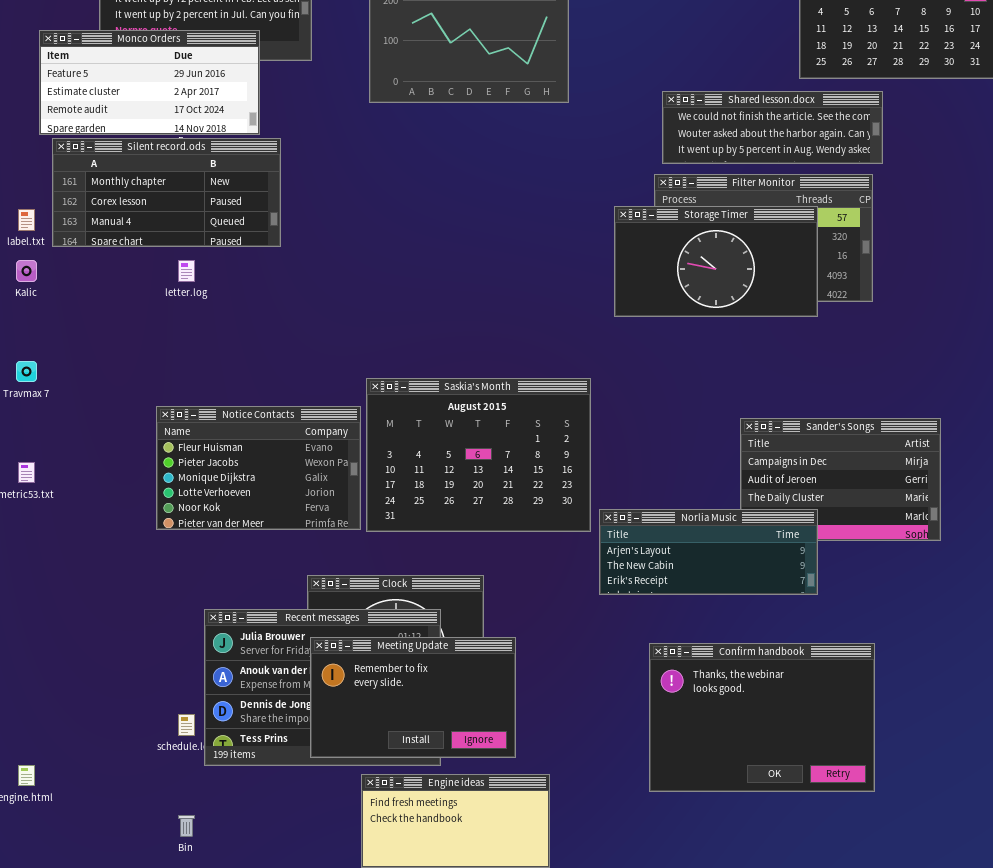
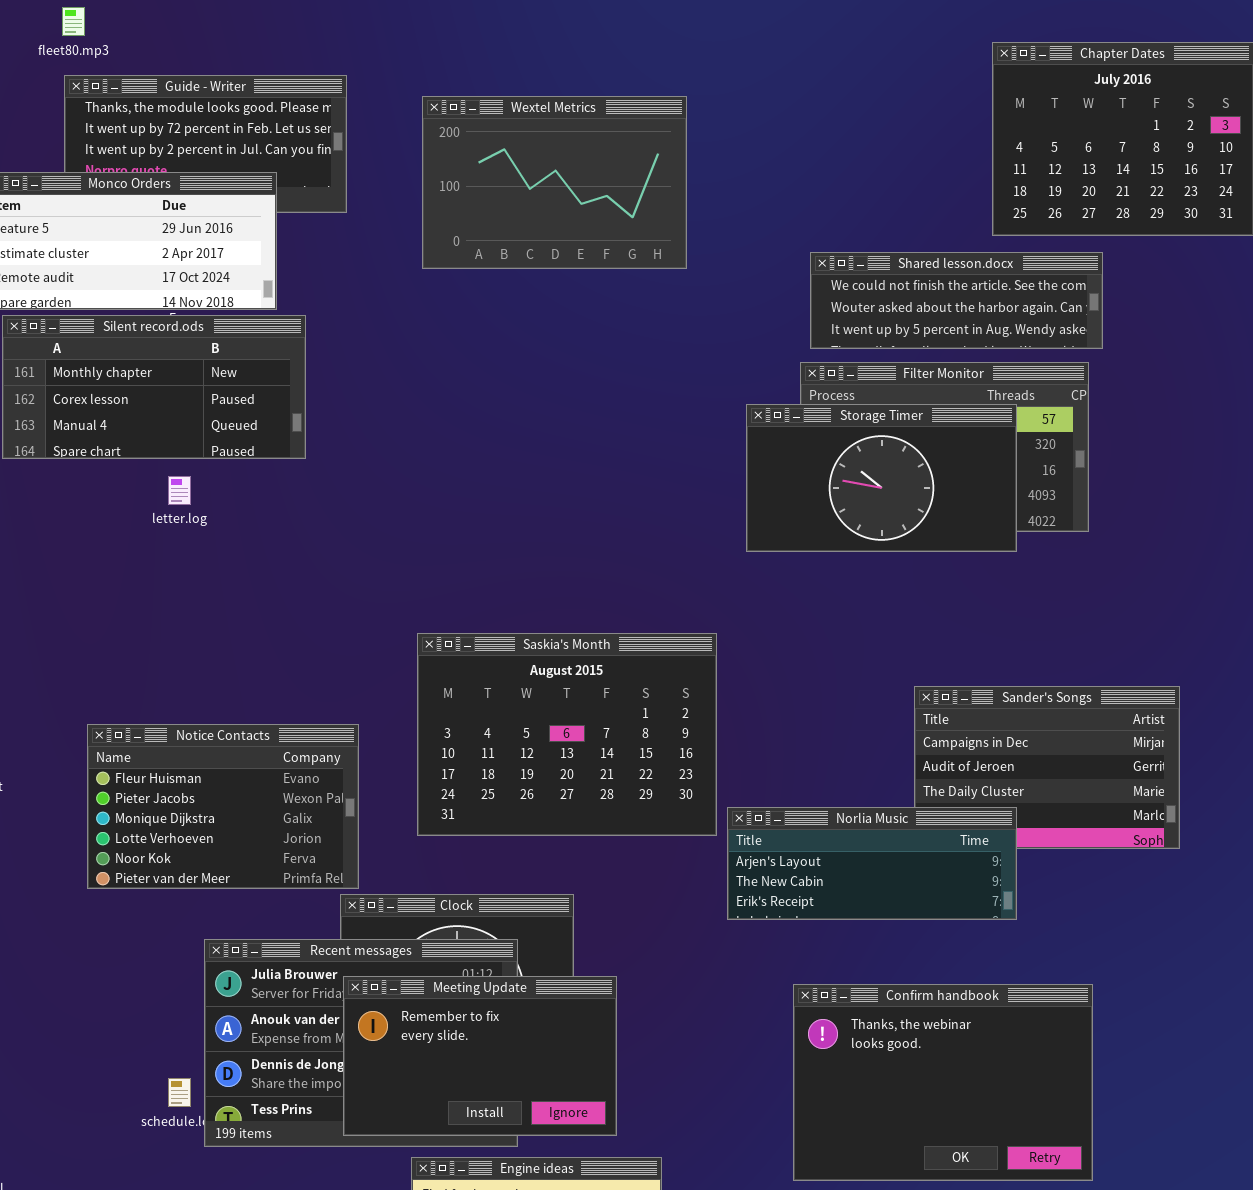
Notice Contacts: [156,406,361,530] -> [87,724,359,889], moved

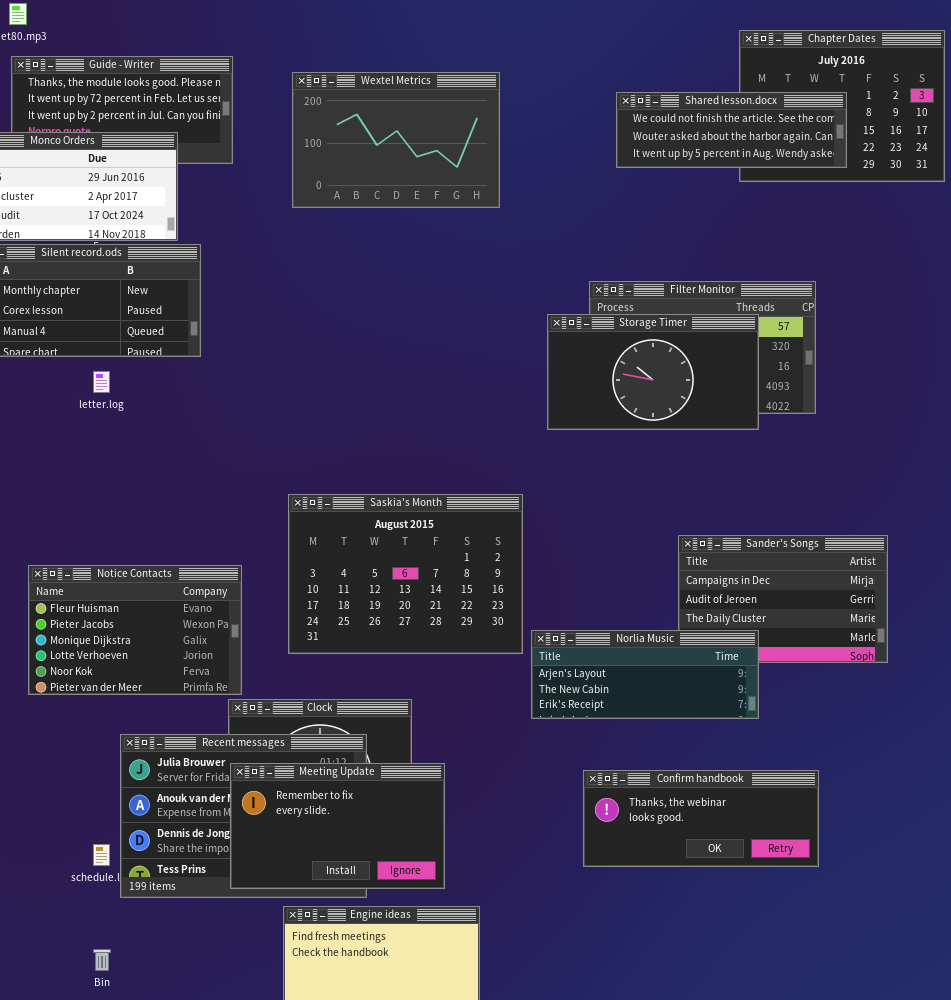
Shared lesson.docx: [810,252,1103,349] -> [616,92,847,168], moved
Confirm handbook: [793,984,1093,1181] -> [583,770,819,867], resized

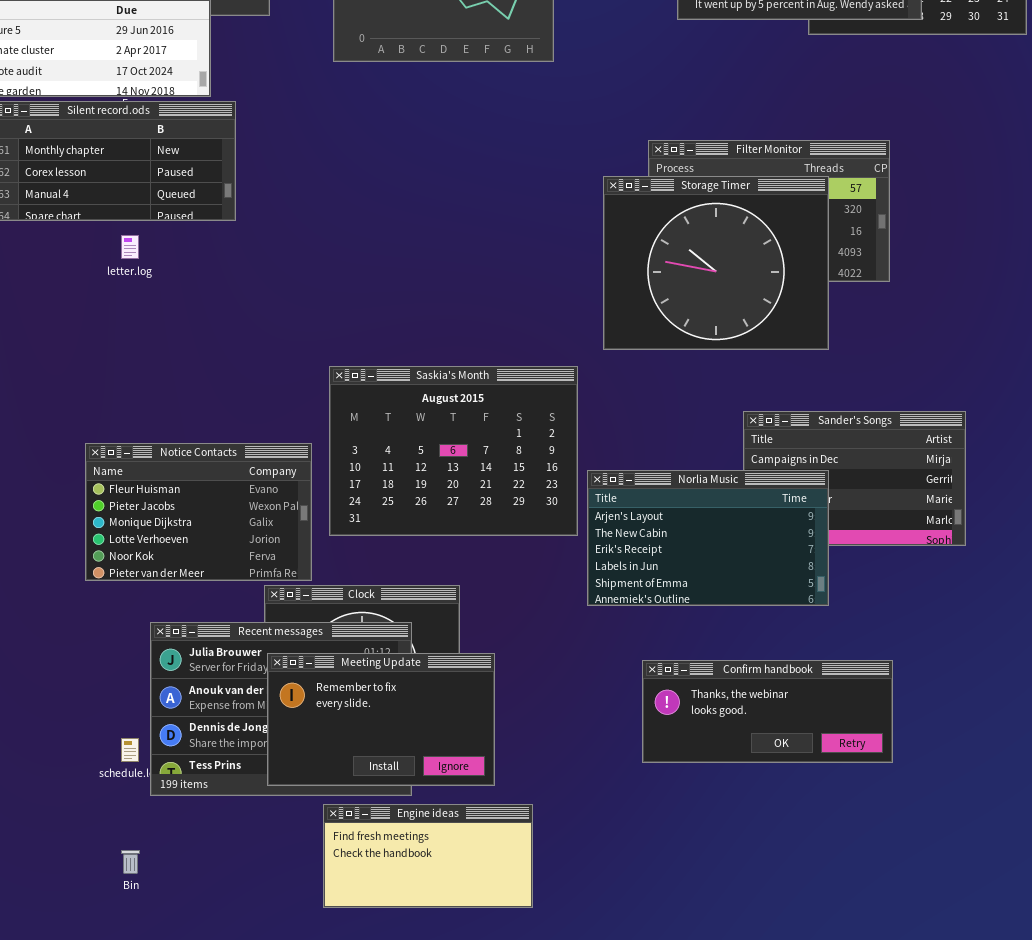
Storage Timer: [547,314,759,430] -> [603,176,829,350], resized
Notice Contacts: [28,565,242,695] -> [85,443,312,581], moved
Norlia Music: [531,630,759,719] -> [587,470,829,606], resized

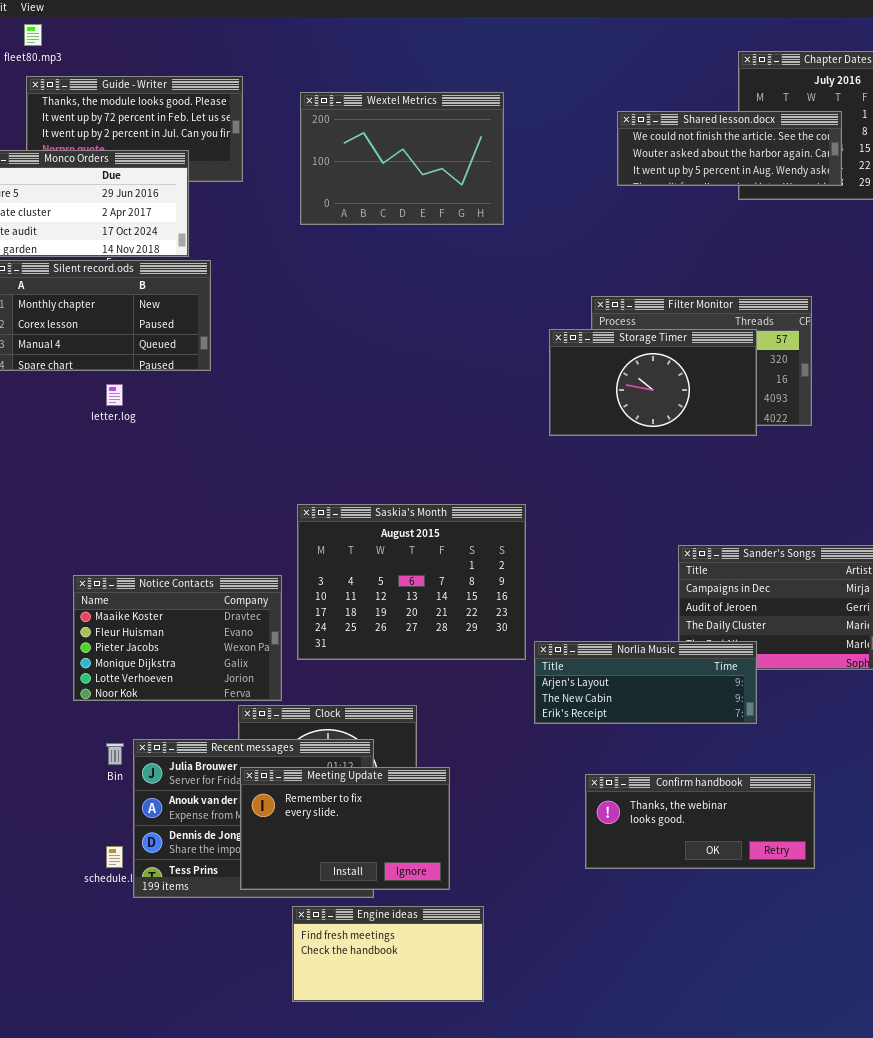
Storage Timer: [603,176,829,350] -> [549,329,757,436], resized
Notice Contacts: [85,443,312,581] -> [73,575,282,701], scrolled up 1 row
Norlia Music: [587,470,829,606] -> [534,641,757,724], resized
Bin: [121,850,140,874] -> [106,743,124,765], moved

